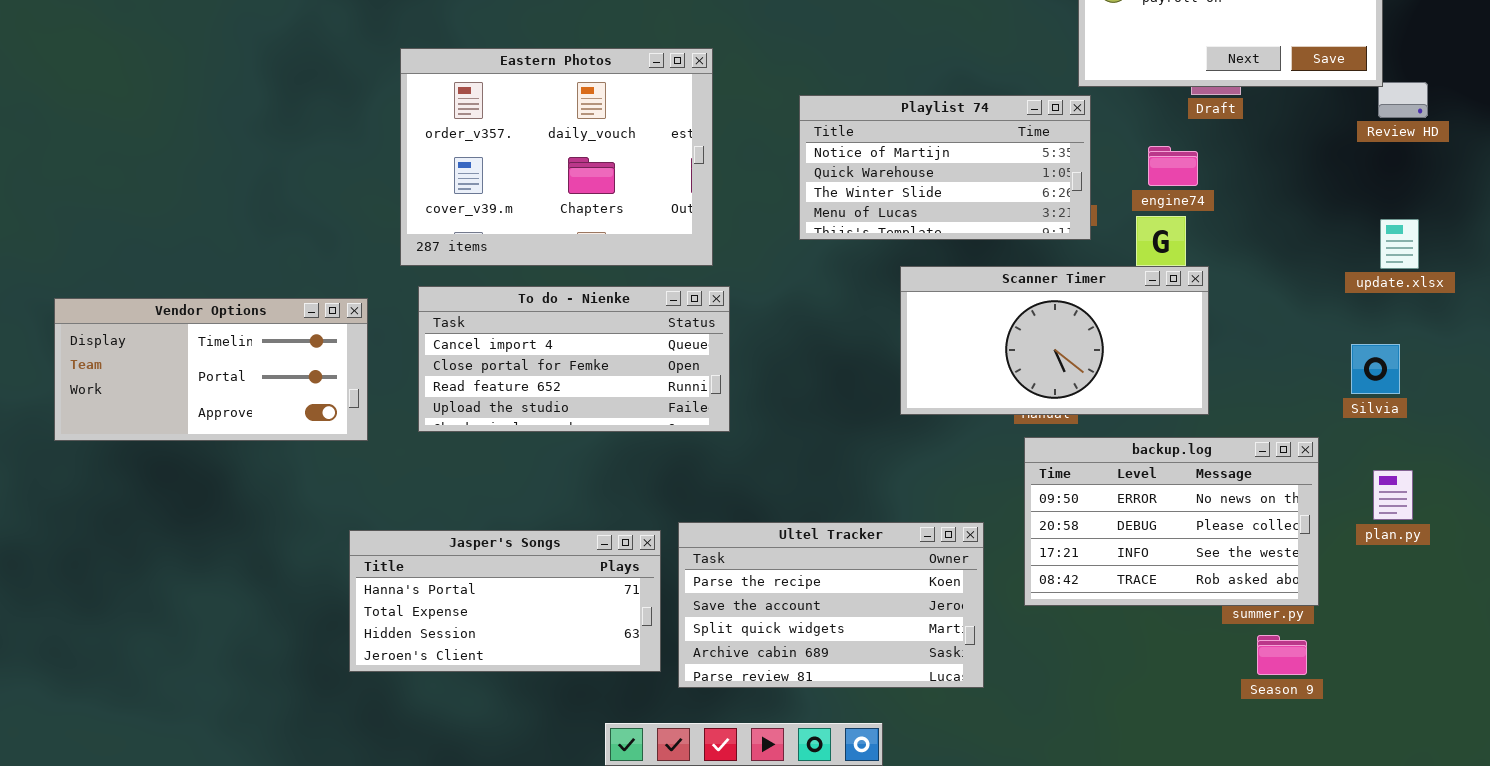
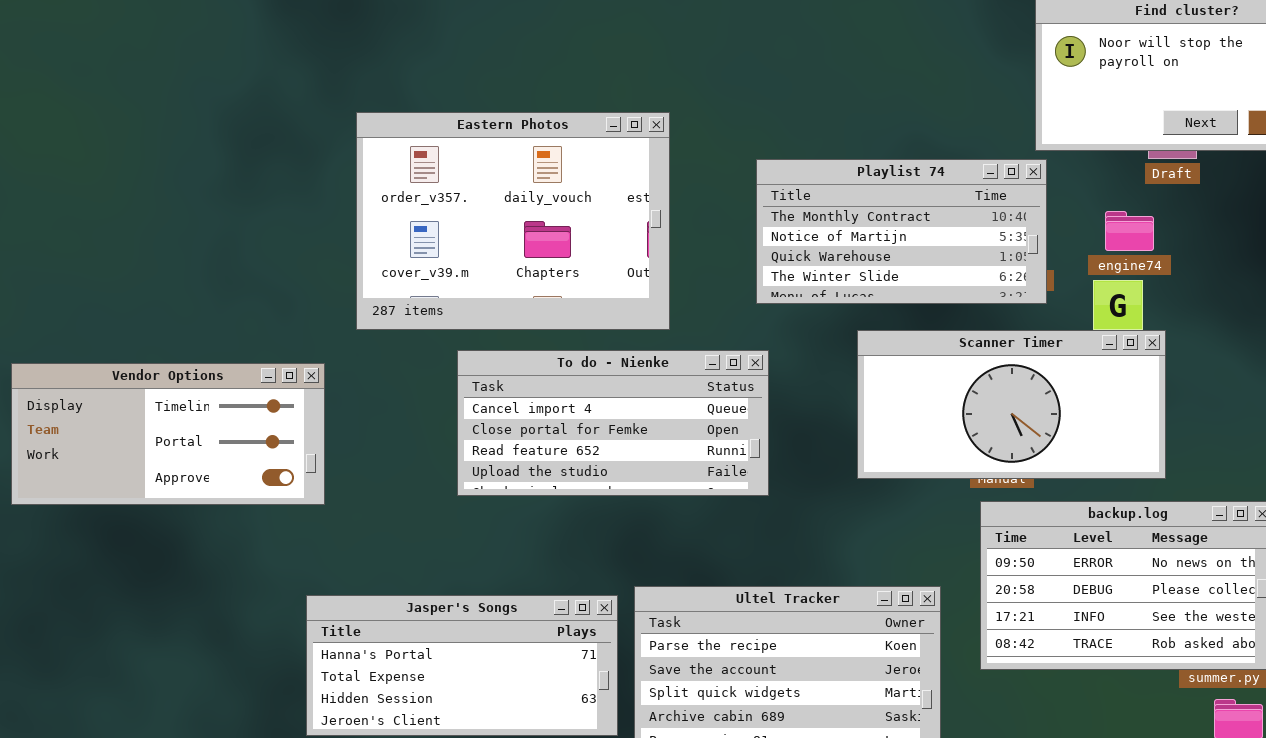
Playlist 74: [799,95,1091,240] -> [756,159,1047,304], scrolled up 1 row
To do - Nienke: [418,286,730,432] -> [457,350,769,496], moved

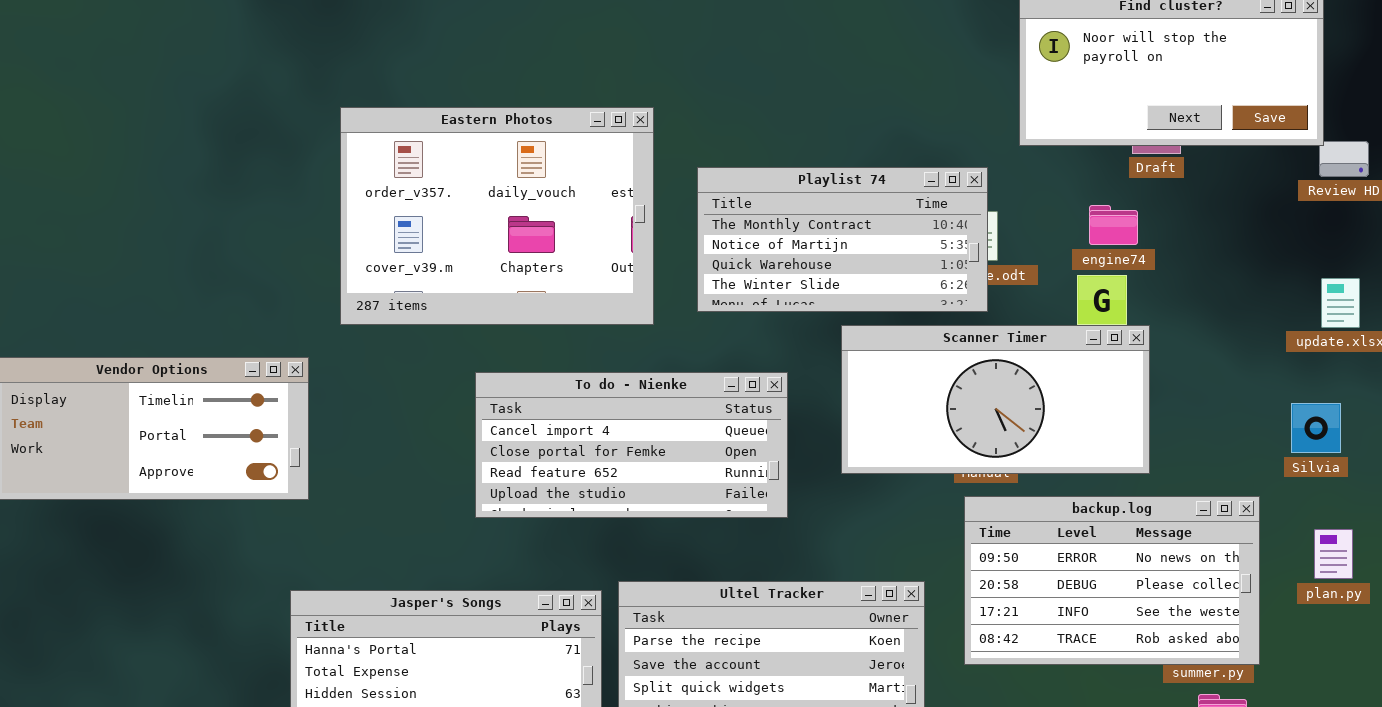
Playlist 74: [756,159,1047,304] -> [697,167,988,312], moved
To do - Nienke: [457,350,769,496] -> [475,372,788,518], moved

